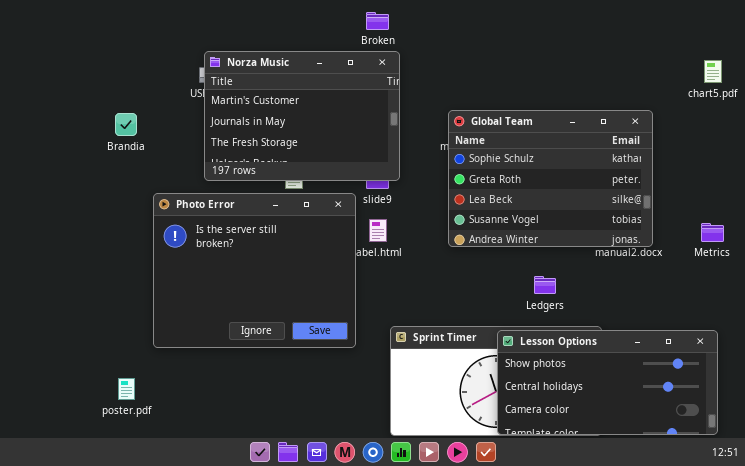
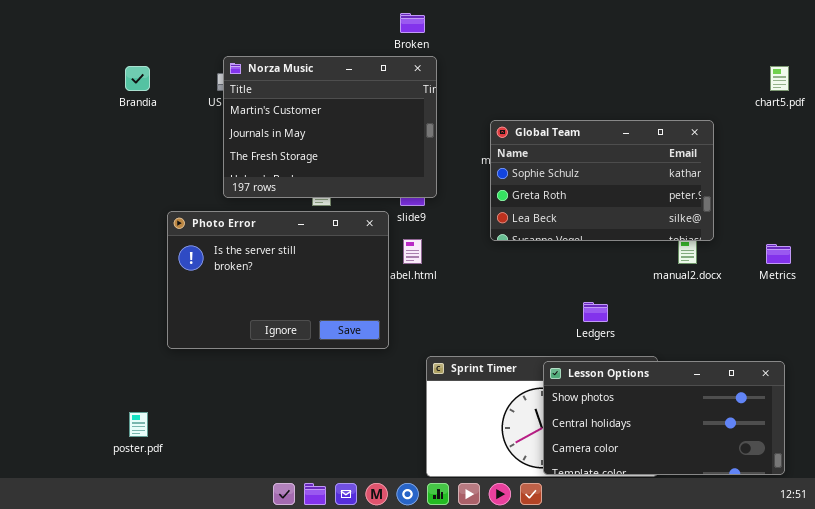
Global Team: [448,110,653,247] -> [490,120,714,241], resized
Brandia: [115,113,137,136] -> [125,66,150,91], moved
Photo Error: [153,193,356,348] -> [167,211,389,349], resized

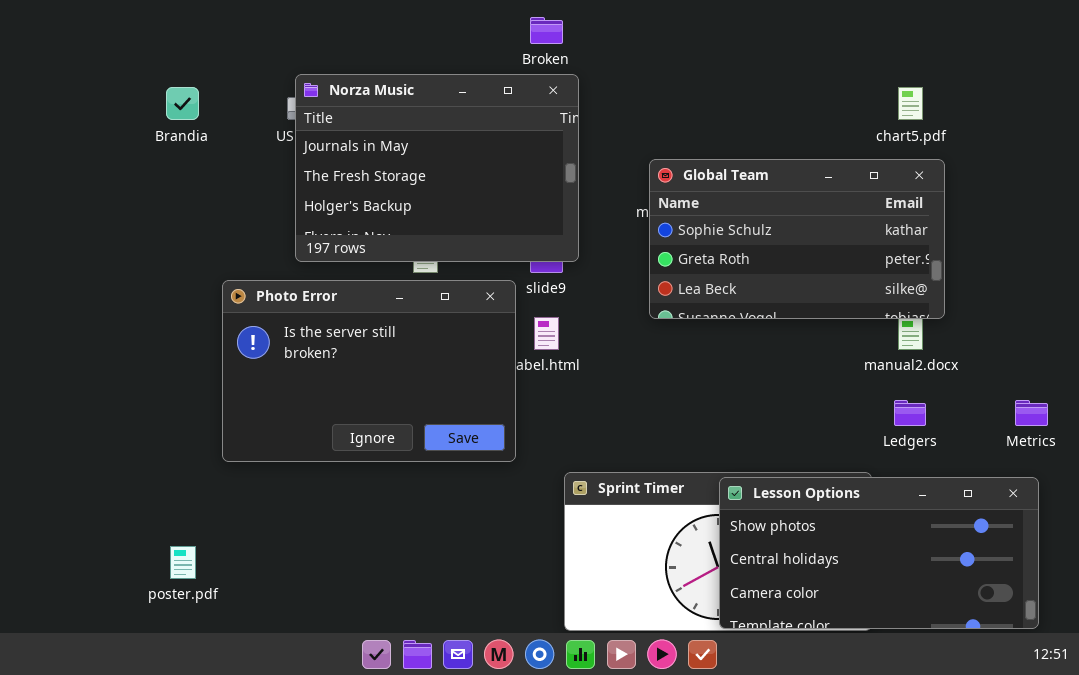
Norza Music: [223,56,437,198] -> [295,74,579,262], scrolled down 1 row
chart5.pdf: [770,66,789,91] -> [898,87,923,120], moved
Metrics: [766,244,791,264] -> [1015,400,1048,426], moved
Ledgers: [583,302,608,322] -> [894,400,926,426], moved

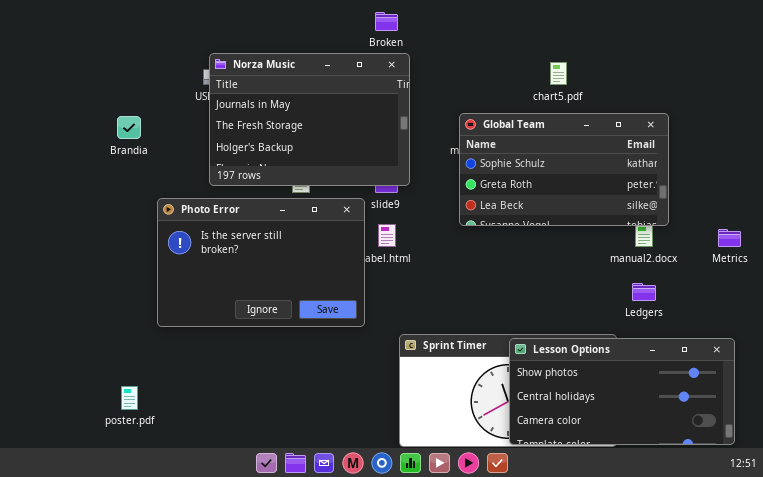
Brandia: [166,87,199,120] -> [117,116,141,139], moved
chart5.pdf: [898,87,923,120] -> [550,62,567,85], moved
Metrics: [1015,400,1048,426] -> [718,229,741,247], moved

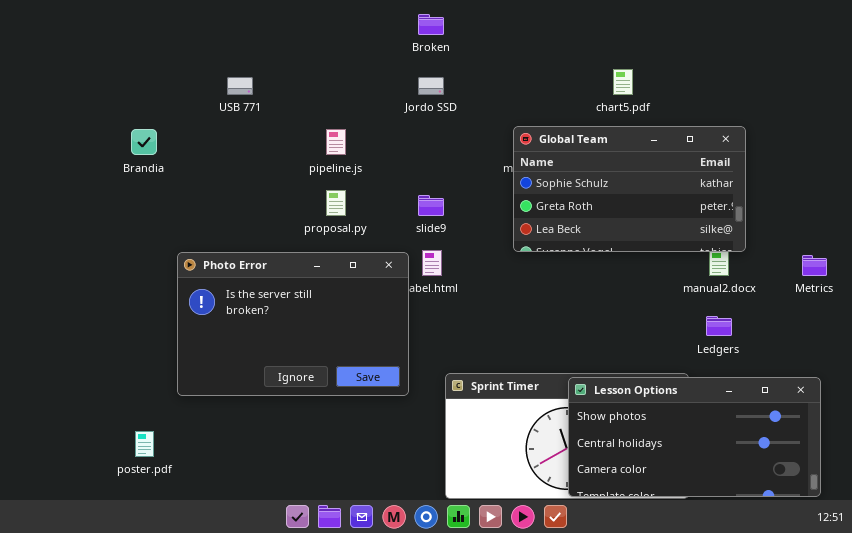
Norza Music: [209,53,410,186] -> none, closed
Photo Error: [157,198,365,327] -> [177,252,409,396], moved

